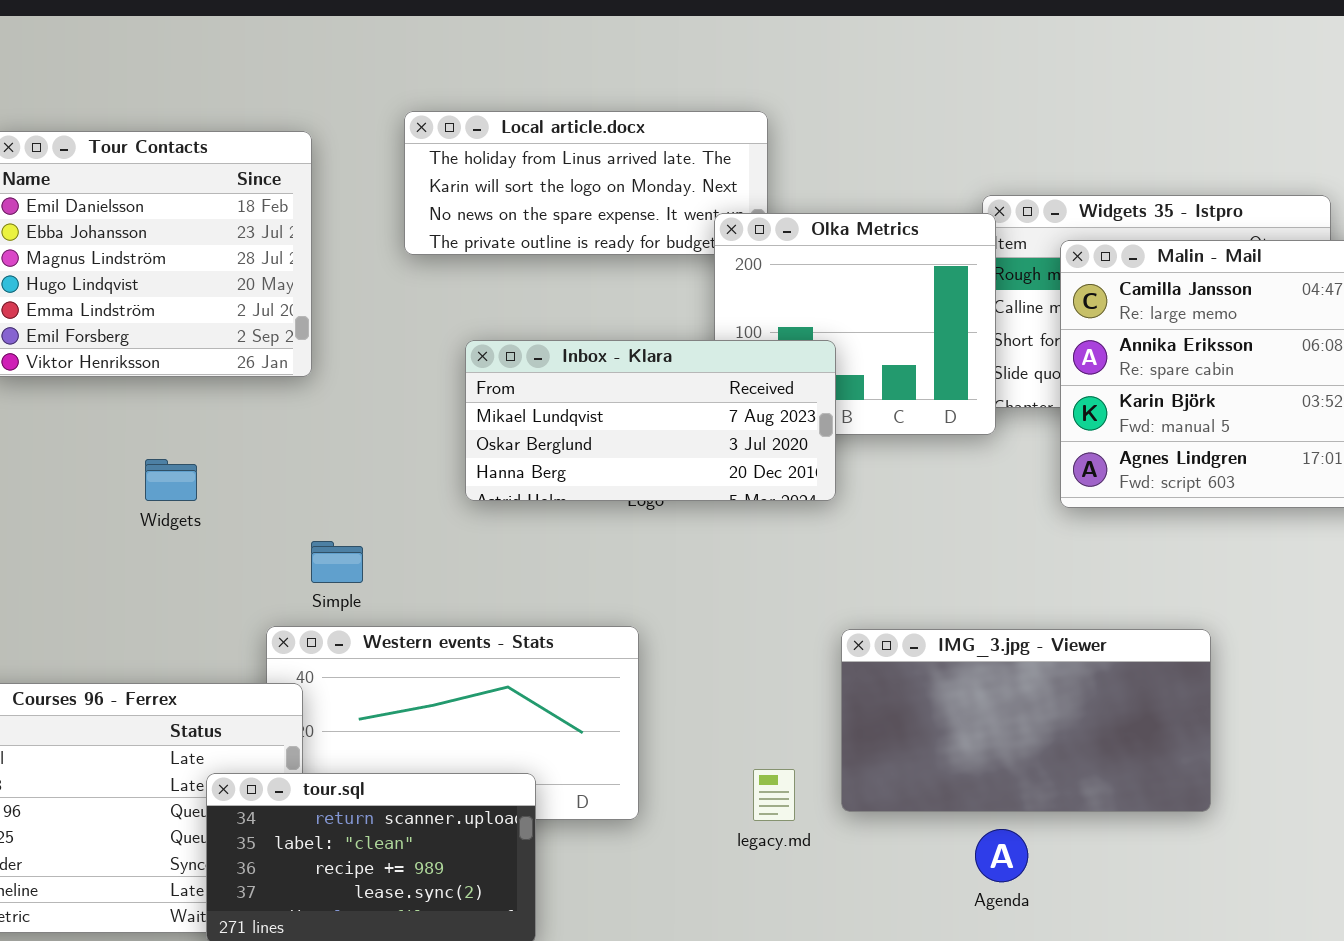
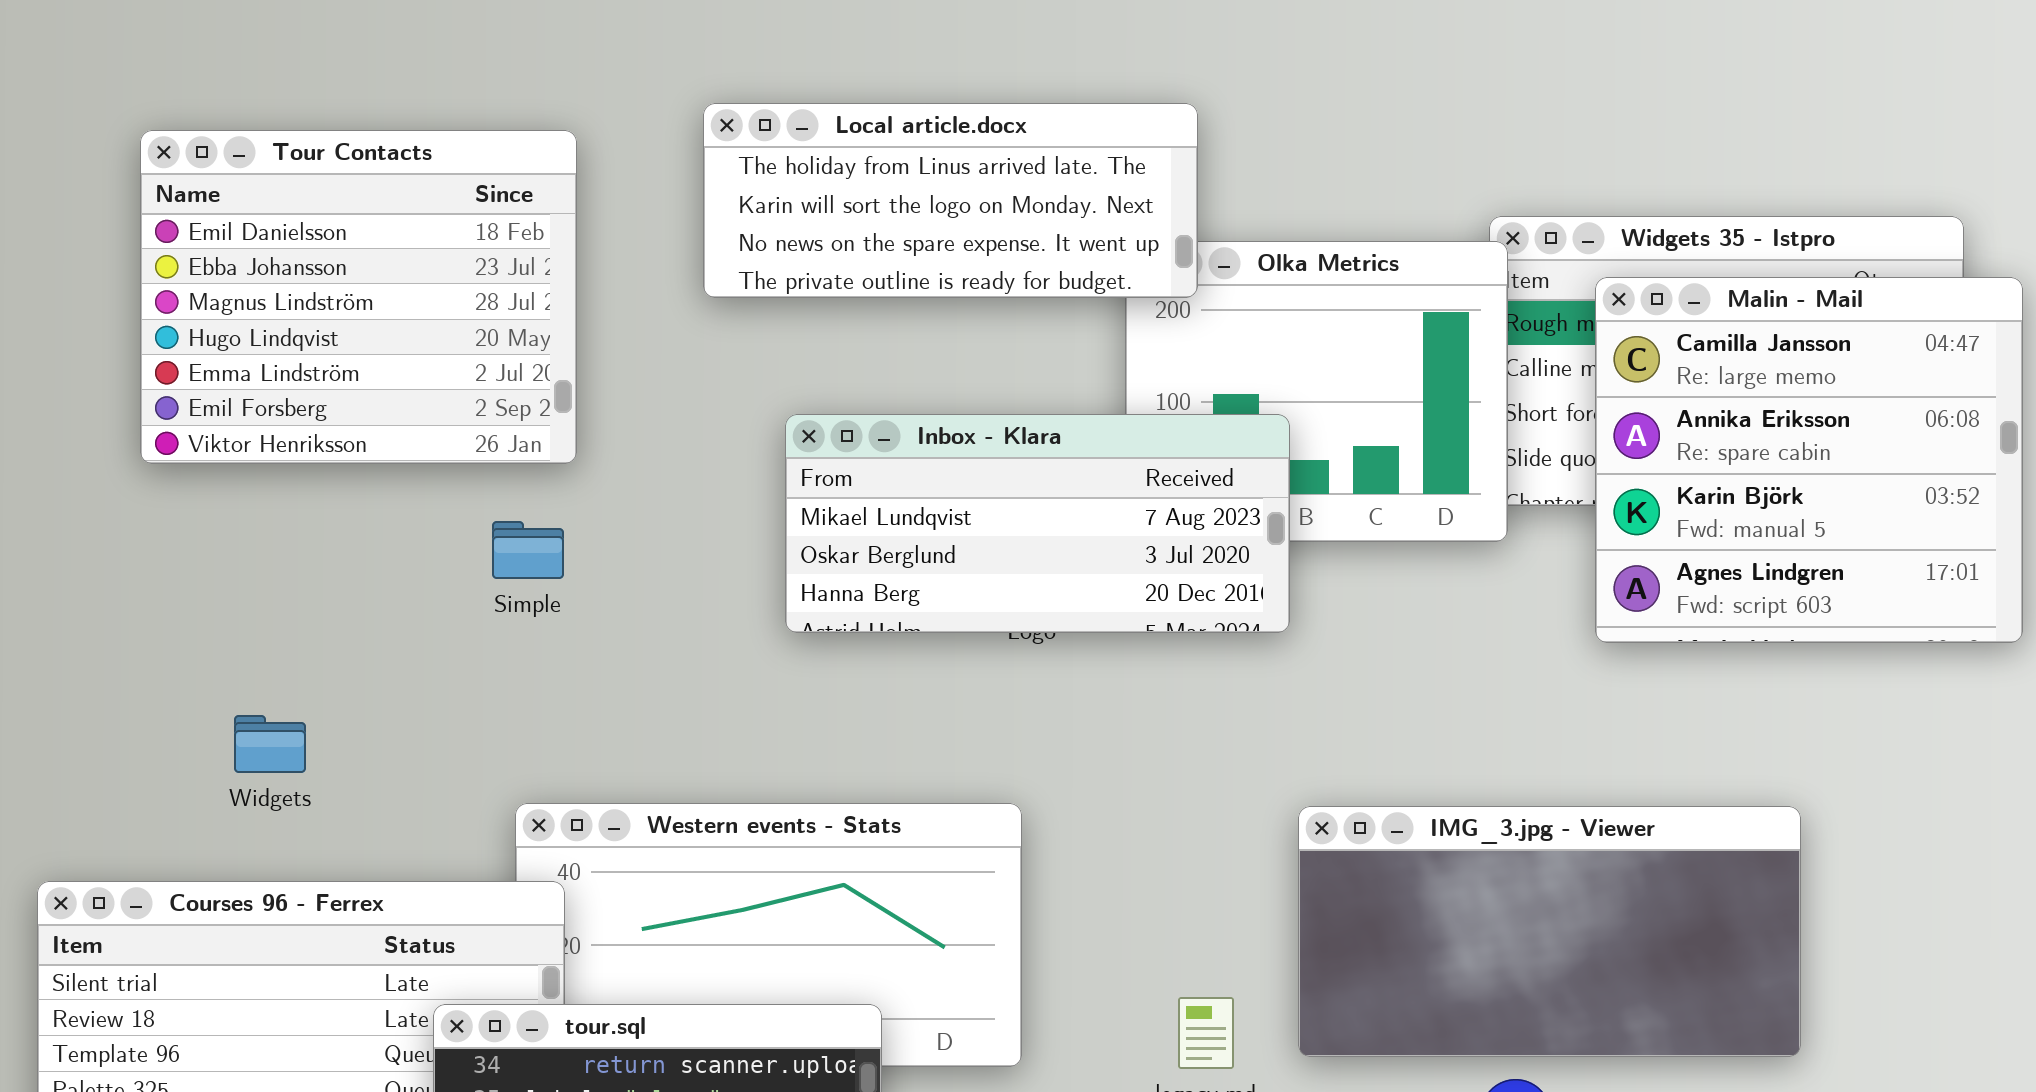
Local article.docx: [404,111,768,255] -> [703,103,1198,298], raised
Widgets: [145,459,197,501] -> [234,715,306,773], moved
Simple: [311,541,363,583] -> [492,521,564,579], moved

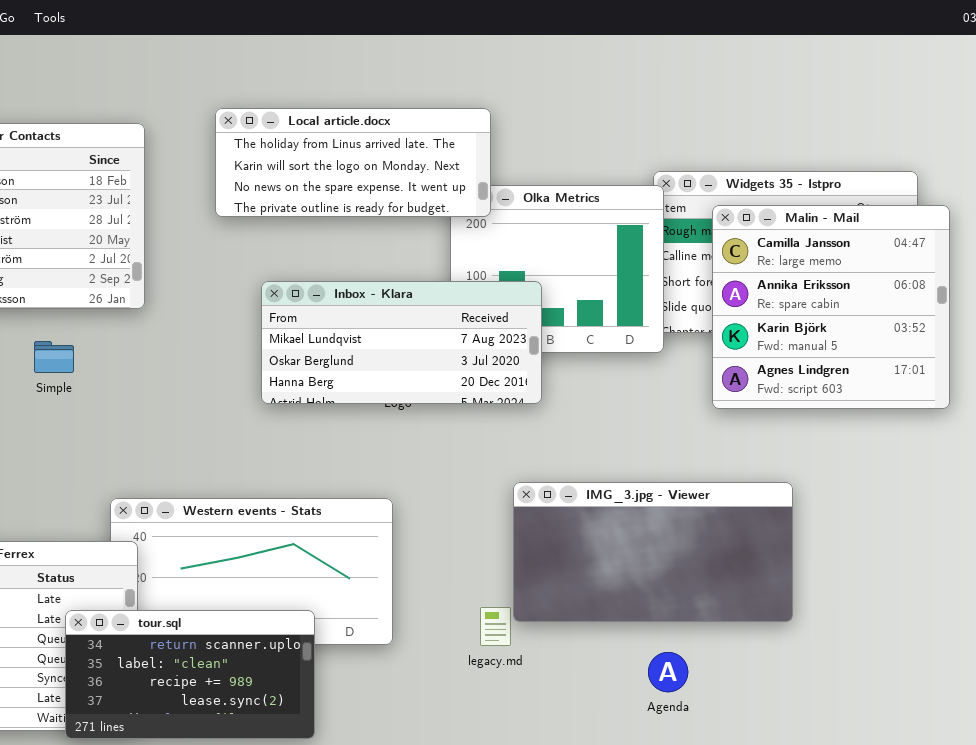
Simple: [492,521,564,579] -> [34,341,74,373], moved
IMG_3.jpg - Viewer: [1298,806,1801,1057] -> [513,482,793,622], moved

